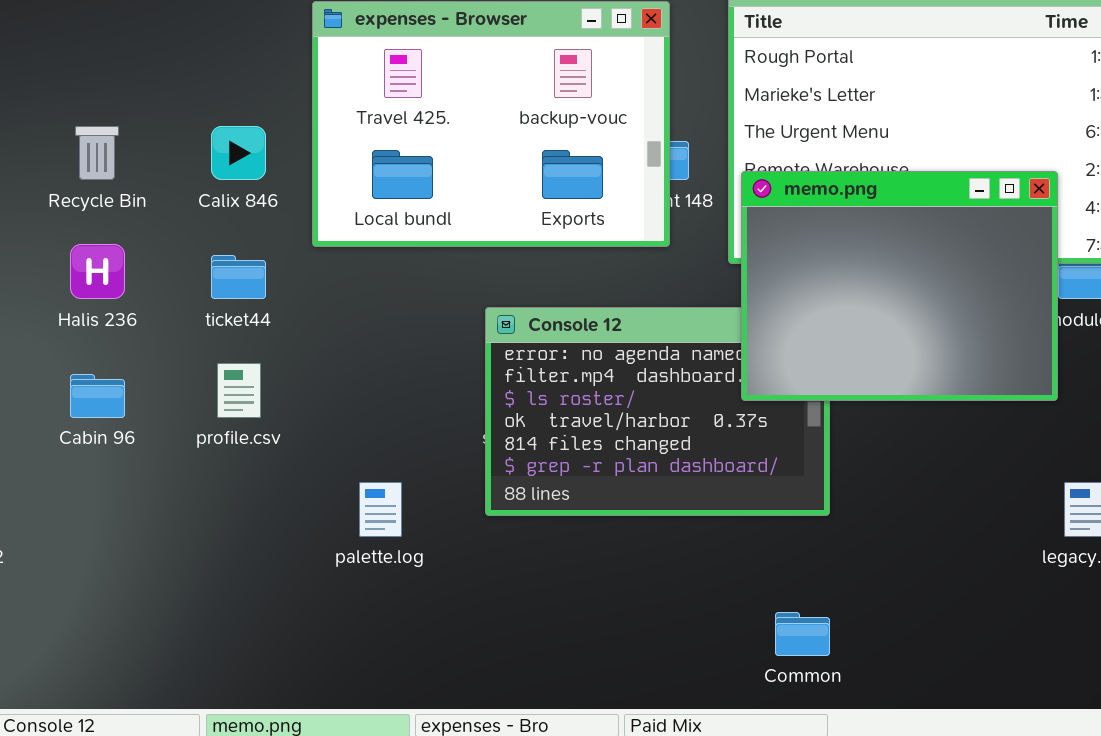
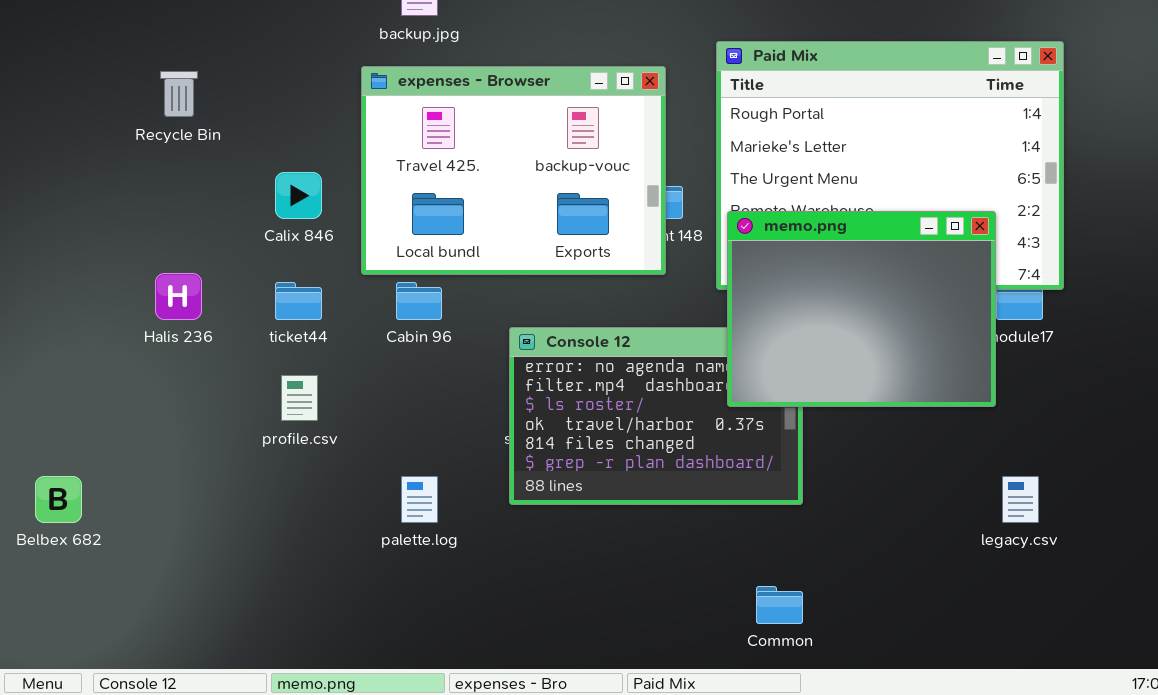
Recycle Bin: [75,126,119,180] -> [160,71,198,117], moved
Cabin 96: [70,374,125,418] -> [396,282,442,320], moved

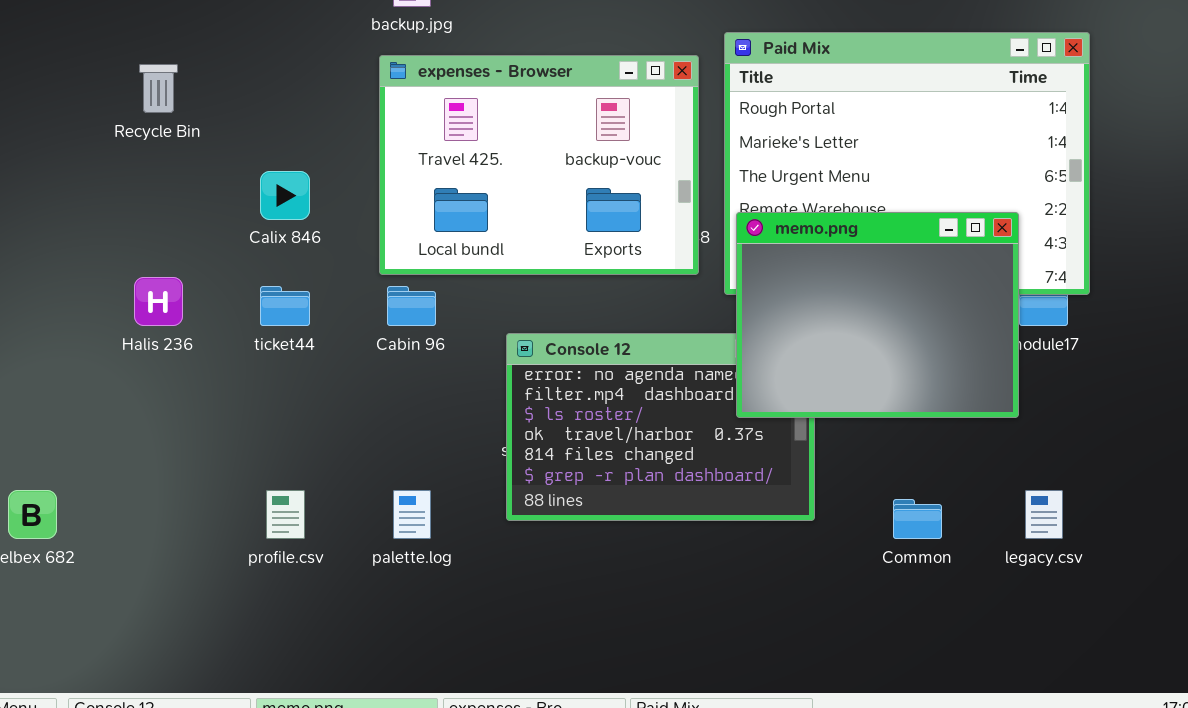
expenses - Browser: [361,66,666,275] -> [379,55,699,275], moved
profile.csv: [281,375,318,421] -> [266,490,305,539], moved
Common: [756,586,803,624] -> [893,499,942,539], moved

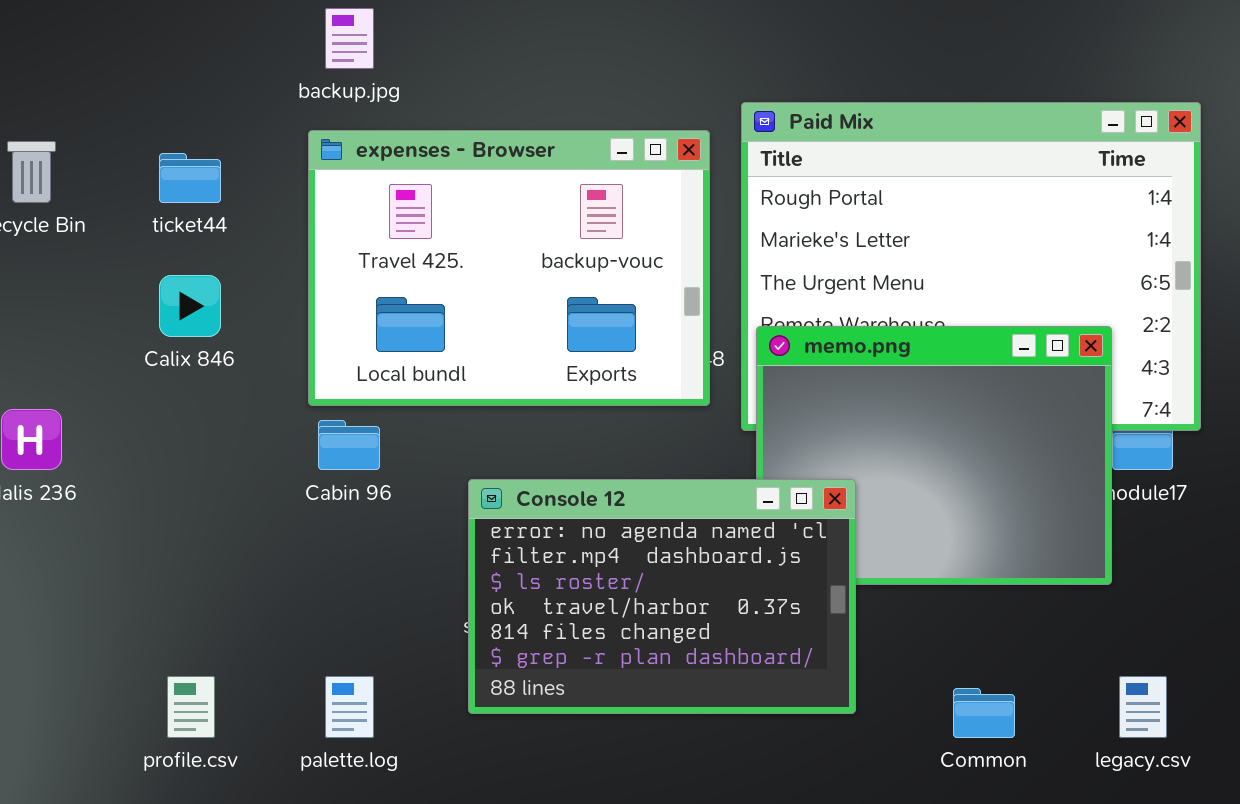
ticket44: [260,286,310,326] -> [159,153,221,203], moved
Console 12: [506,333,815,521] -> [468,479,856,714], raised

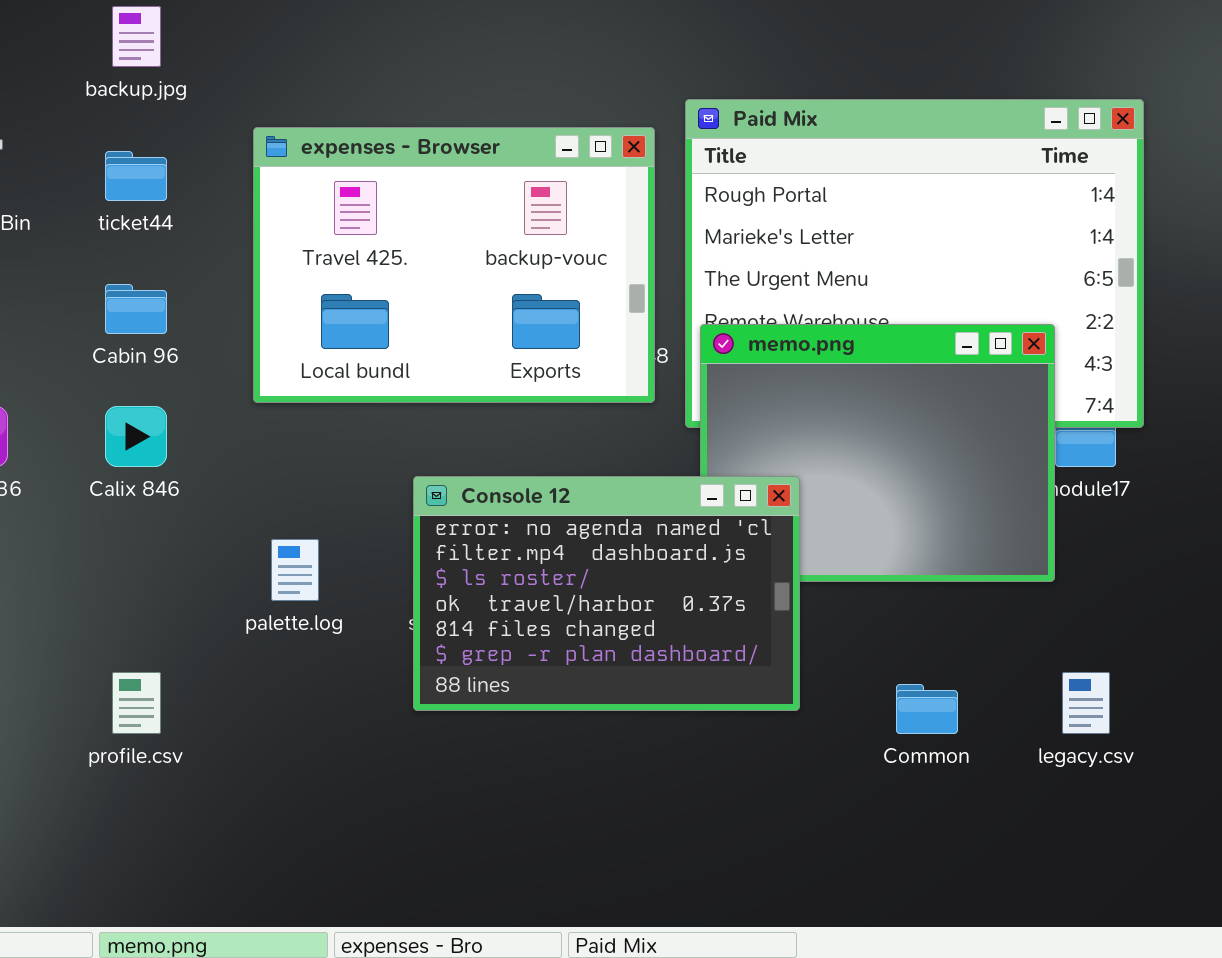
backup.jpg: [325,8,374,69] -> [112,6,161,67], moved
Calix 846: [159,275,221,337] -> [105,406,167,467], moved
Cabin 96: [318,420,380,470] -> [105,284,167,334], moved
palette.log: [325,676,374,738] -> [271,539,319,601], moved

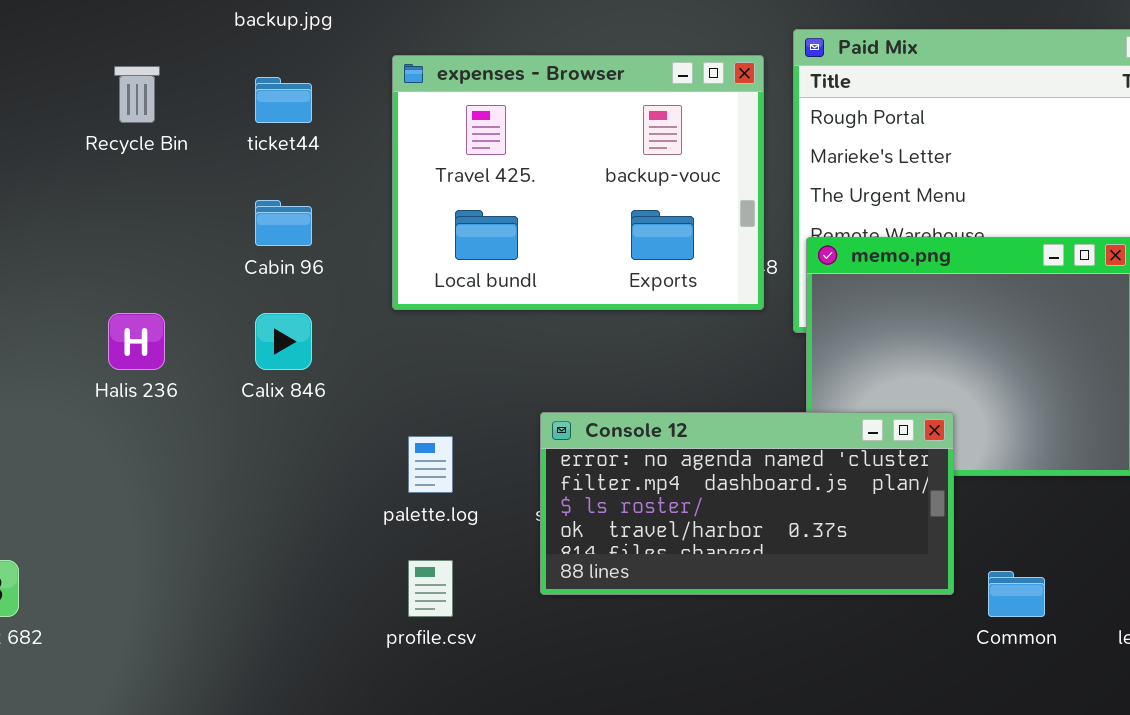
Console 12: [413,476,800,711] -> [540,412,954,595], resized
profile.csv: [112,672,161,734] -> [408,560,453,617], moved

